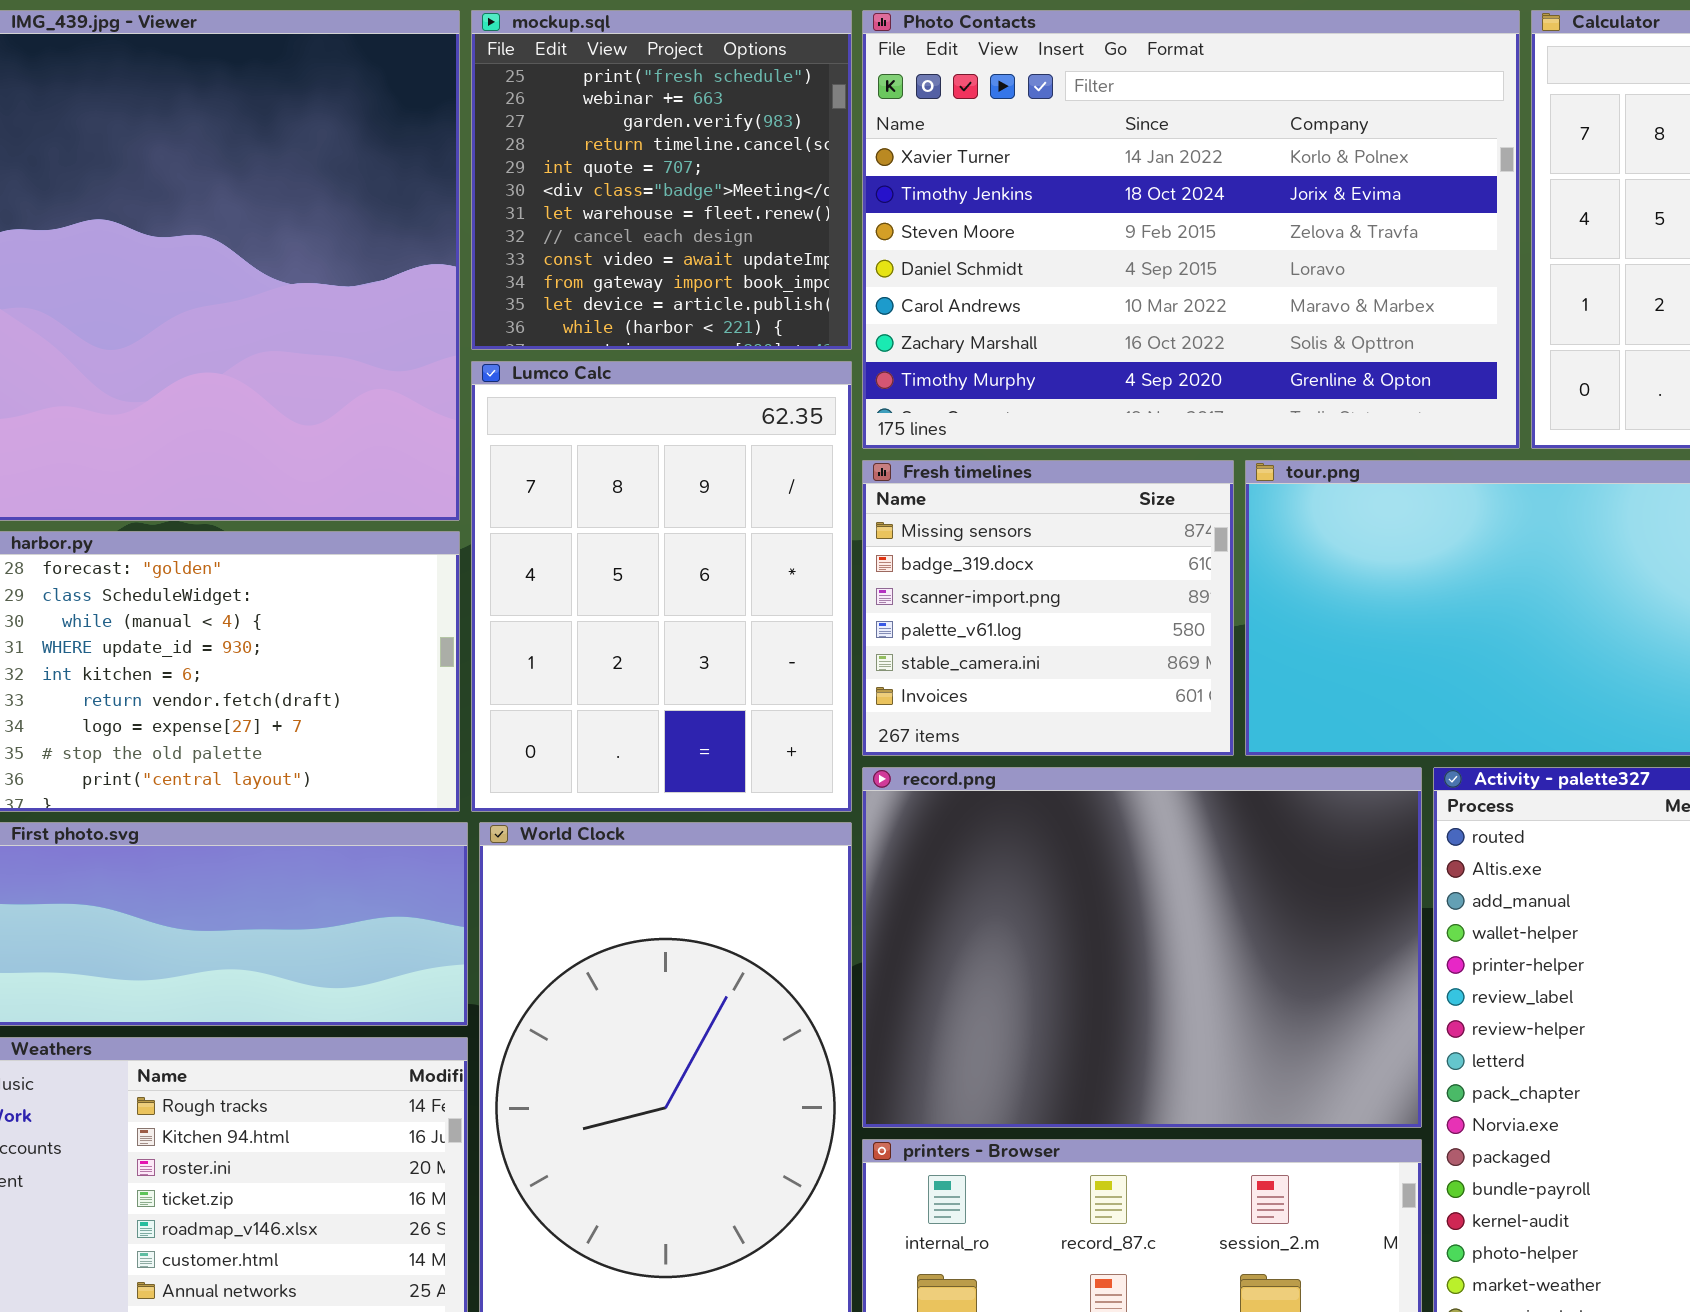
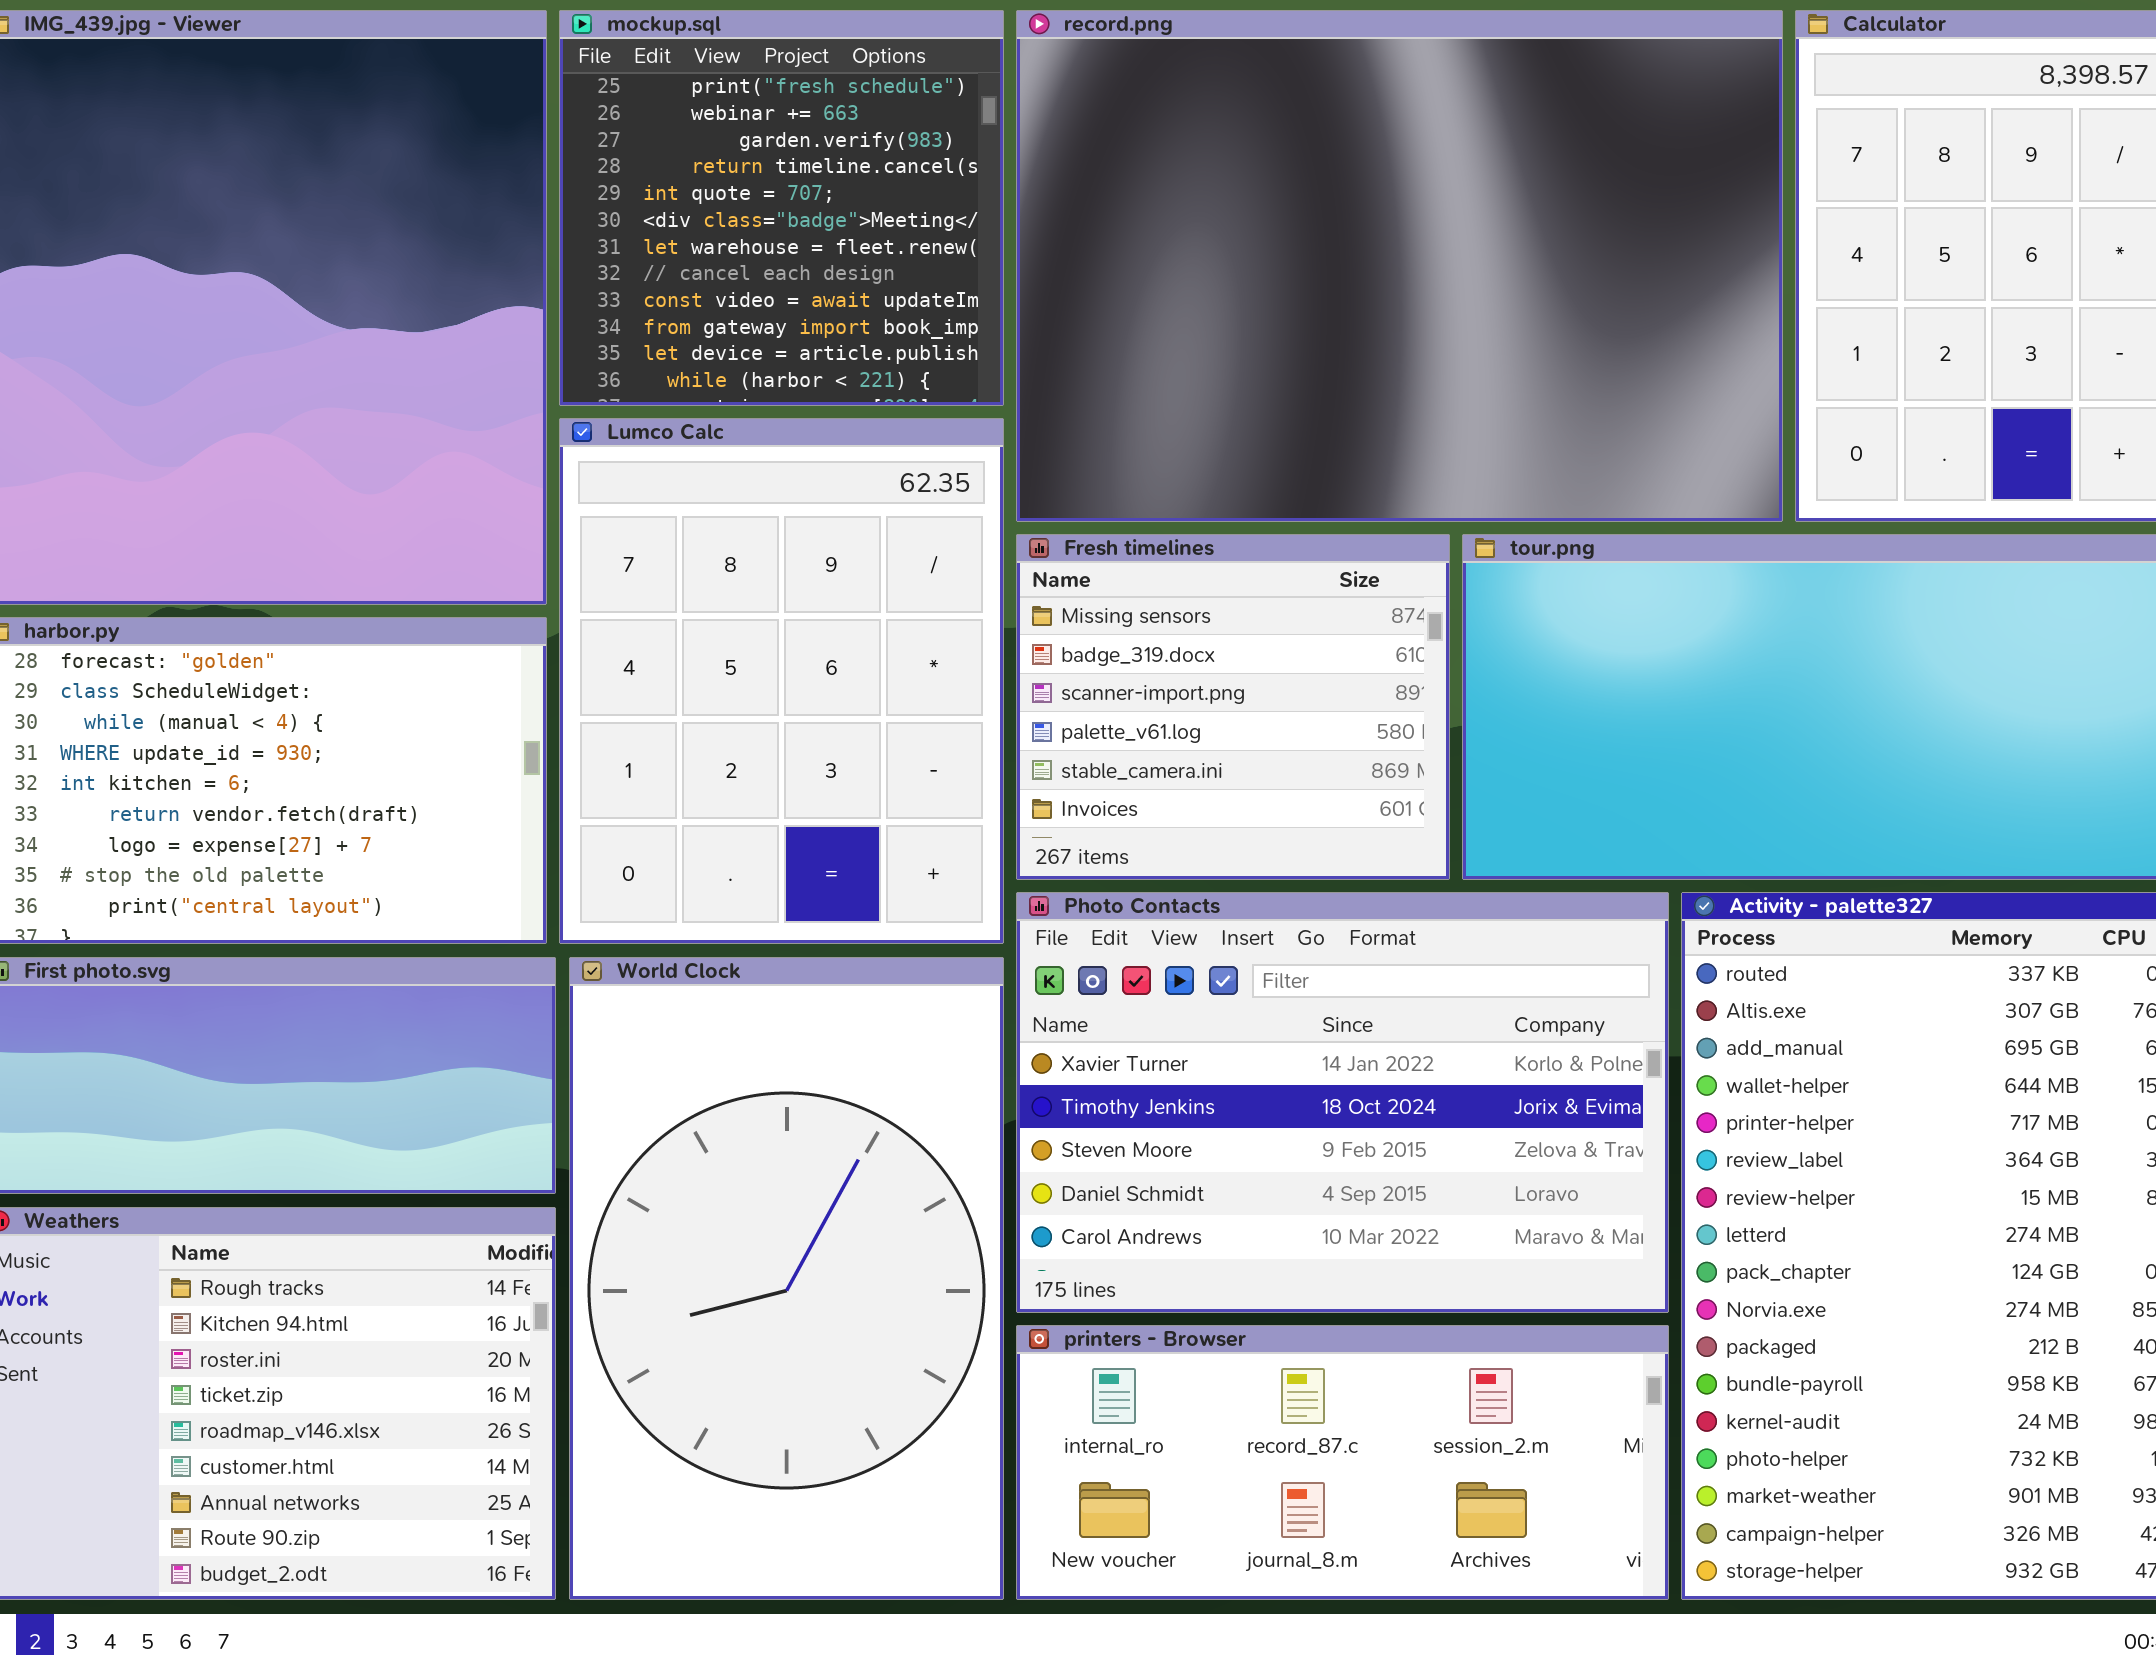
Photo Contacts: [862,10,1520,449] -> [1016,892,1669,1313], moved, resized
record.png: [862,767,1422,1128] -> [1016,10,1783,522], moved, resized

